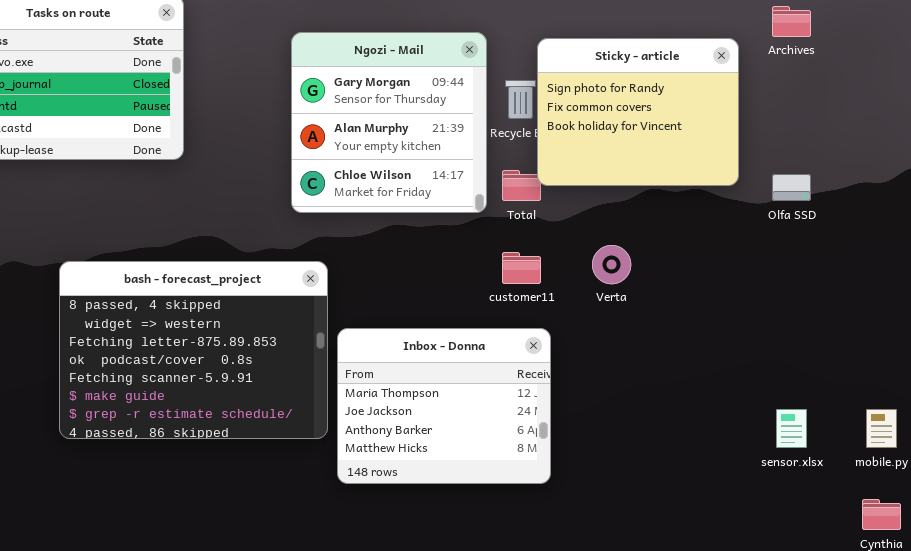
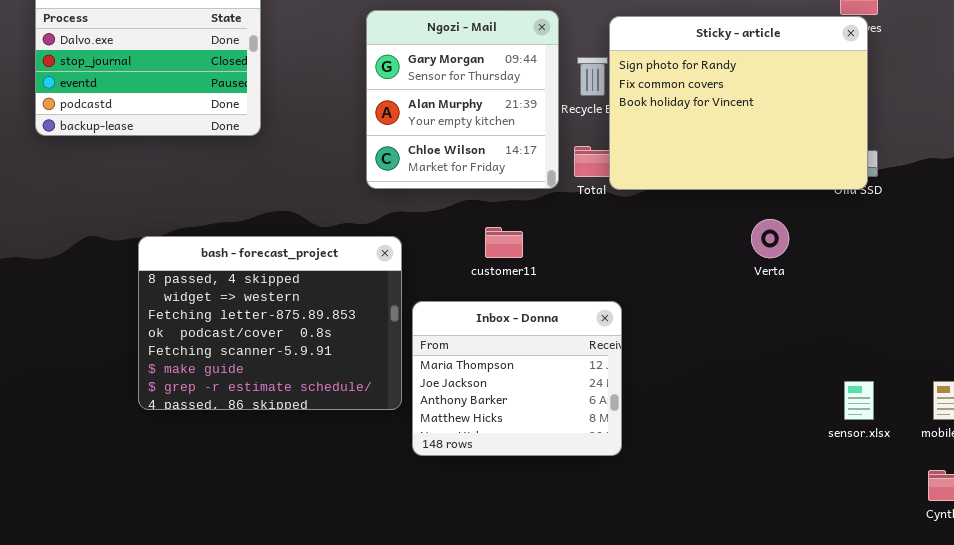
Sticky - article: [537,38,739,186] -> [609,16,868,190], resized
Verta: [592,245,631,284] -> [751,219,789,258], moved
customer11: [502,252,541,284] -> [485,227,523,258], moved

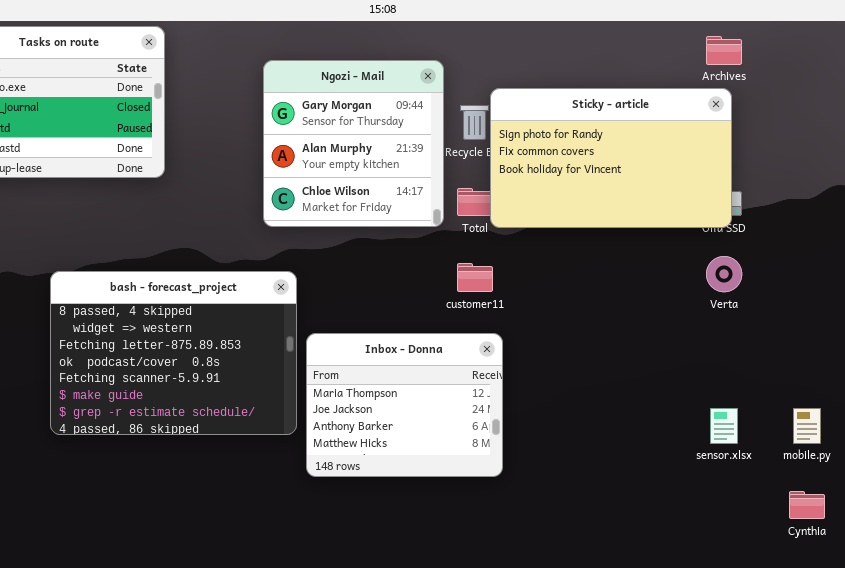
Sticky - article: [609,16,868,190] -> [490,88,732,228], resized
Verta: [751,219,789,258] -> [706,256,742,292], moved
customer11: [485,227,523,258] -> [457,263,493,292], moved

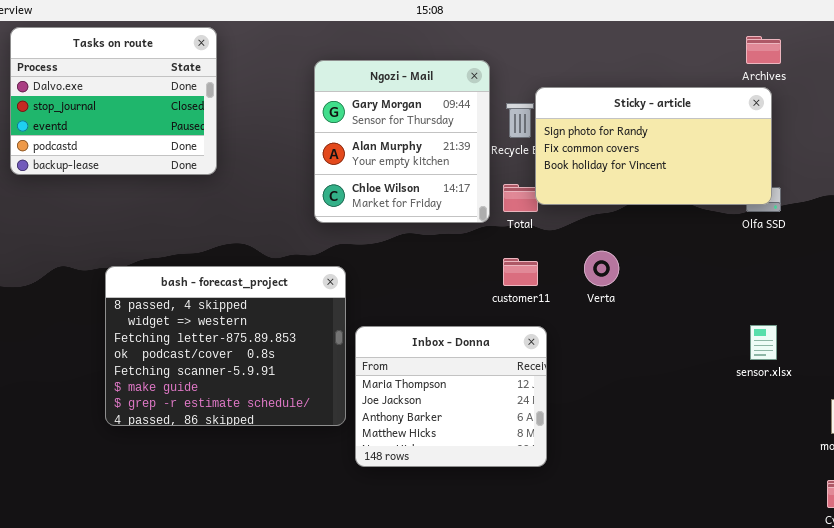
Sticky - article: [490,88,732,228] -> [535,87,772,205], resized
Verta: [706,256,742,292] -> [584,251,619,286], moved
sensor.xlsx: [710,408,738,444] -> [750,325,777,360], moved

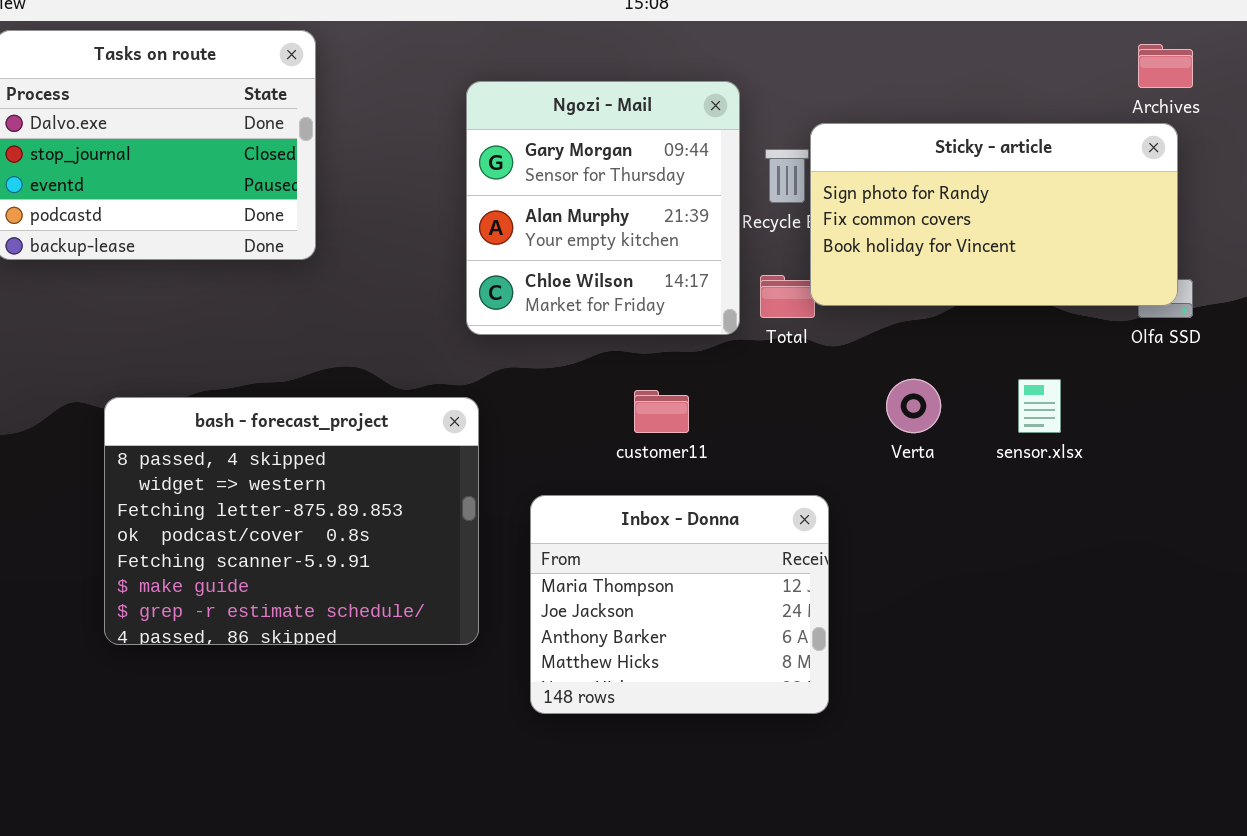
customer11: [503,258,538,286] -> [634,390,689,433], moved
bash - forecast_project: [105,266,346,426] -> [104,397,479,645], moved
sensor.xlsx: [750,325,777,360] -> [1018,379,1061,433], moved

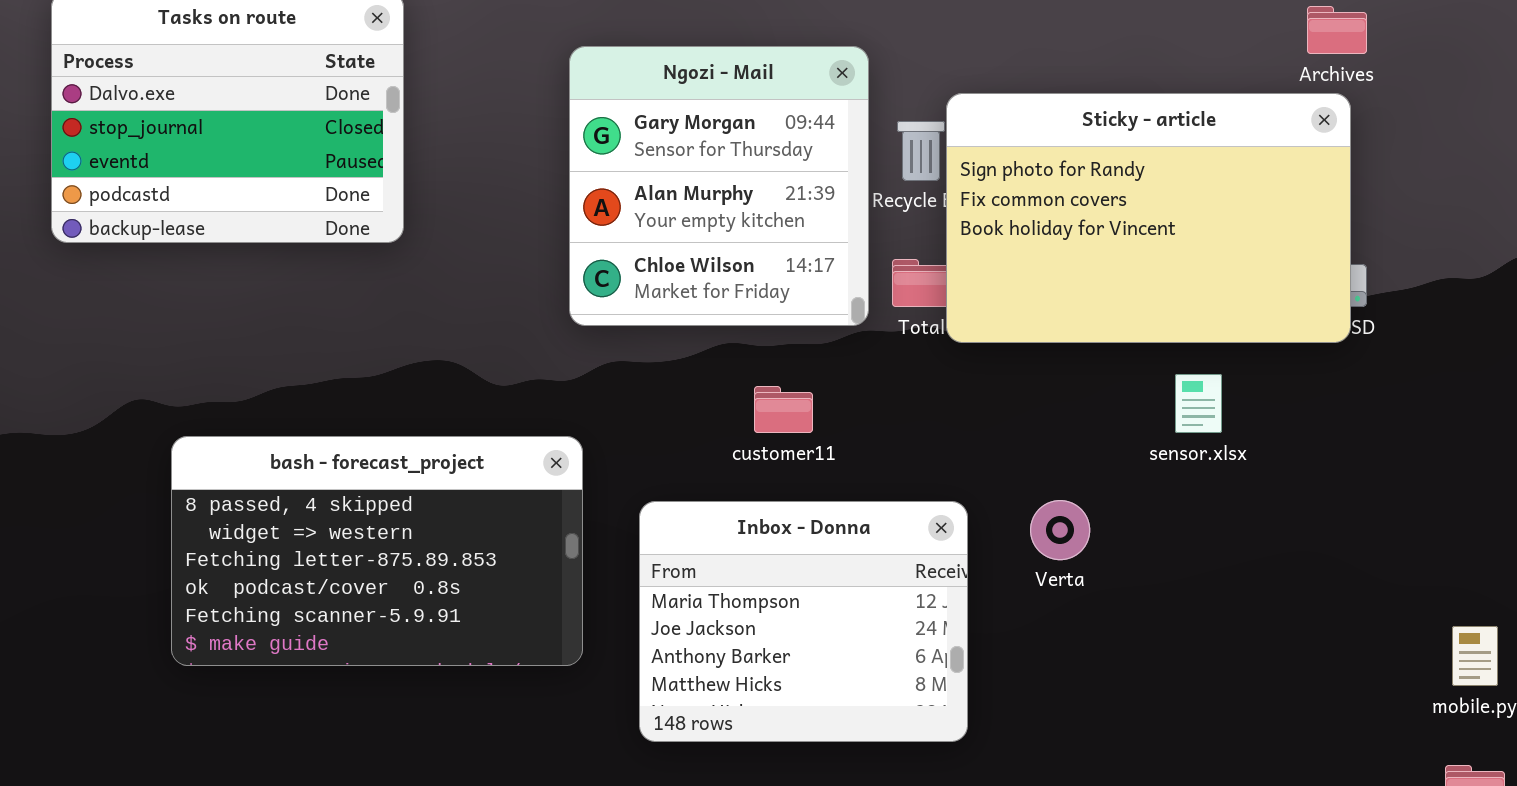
Sticky - article: [810,123,1178,306] -> [946,93,1351,343], resized
Verta: [886,379,941,433] -> [1030,500,1090,560], moved
bash - forecast_project: [104,397,479,645] -> [171,436,583,666], resized

